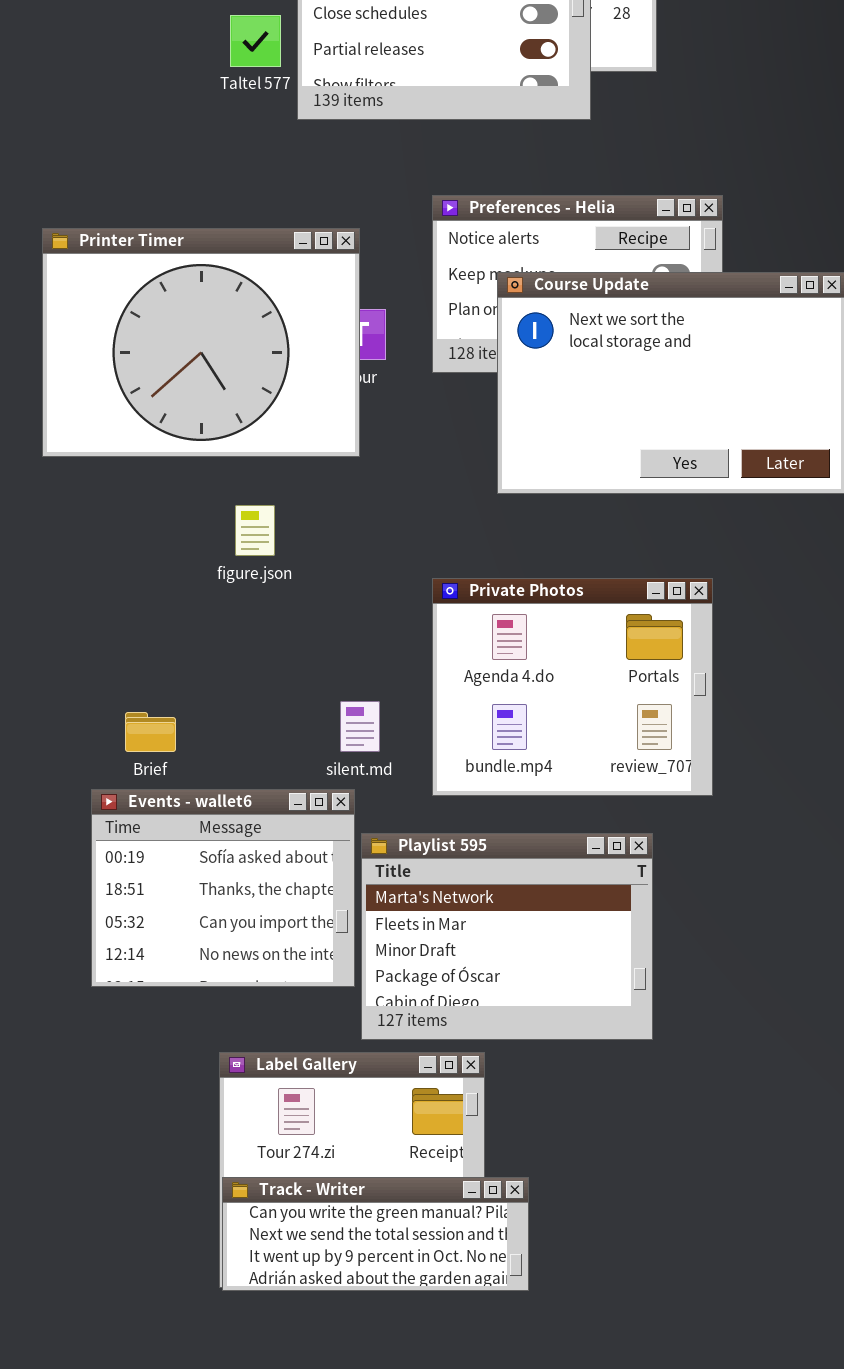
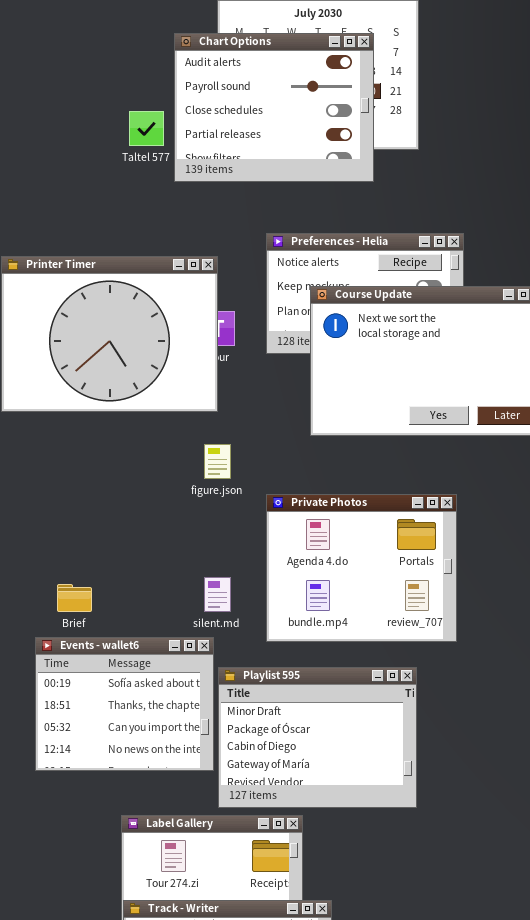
figure.json: [235,505,275,556] -> [204,444,231,479], moved
Playlist 595: [361,833,653,1040] -> [218,667,417,808], scrolled down 2 rows

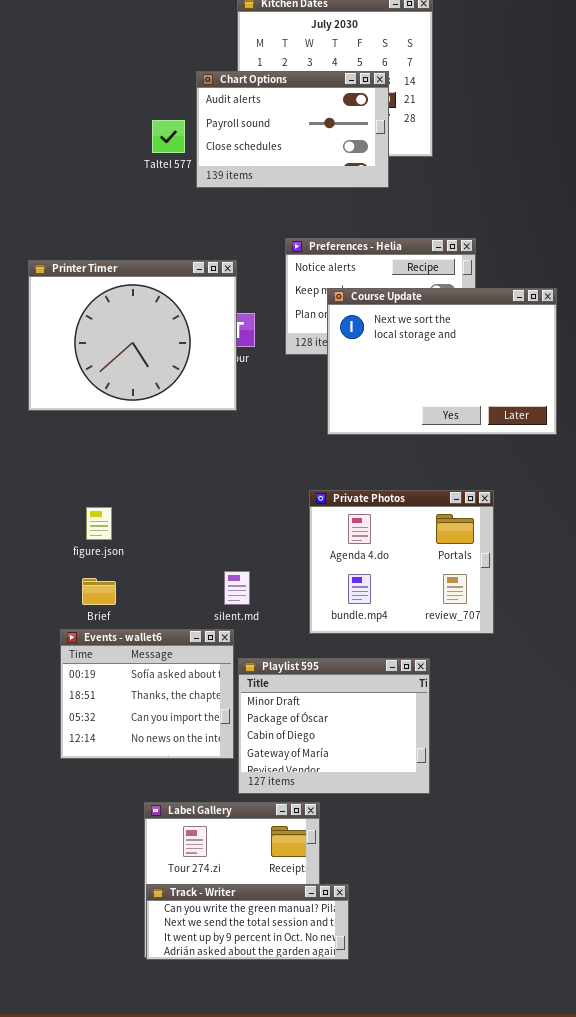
Chart Options: [174,33,374,182] -> [196,71,389,188], resized
figure.json: [204,444,231,479] -> [86,507,112,540], moved
Private Photos: [266,494,457,642] -> [309,490,494,634], moved

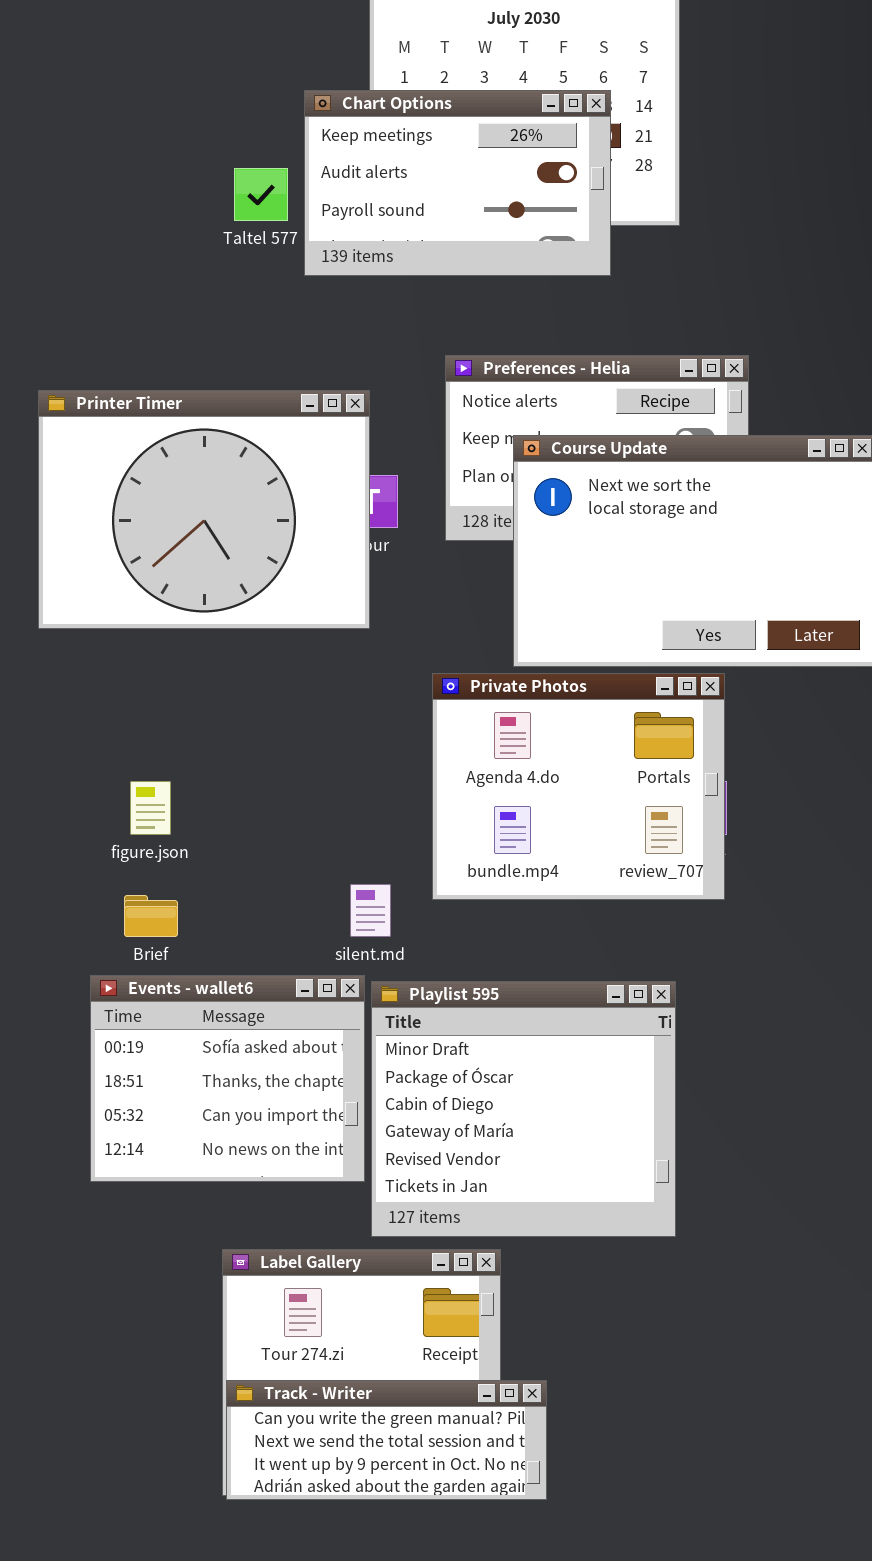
Chart Options: [196,71,389,188] -> [304,90,611,276], scrolled up 1 row
Private Photos: [309,490,494,634] -> [432,673,725,900], moved
Playlist 595: [238,658,430,794] -> [371,981,676,1237], resized

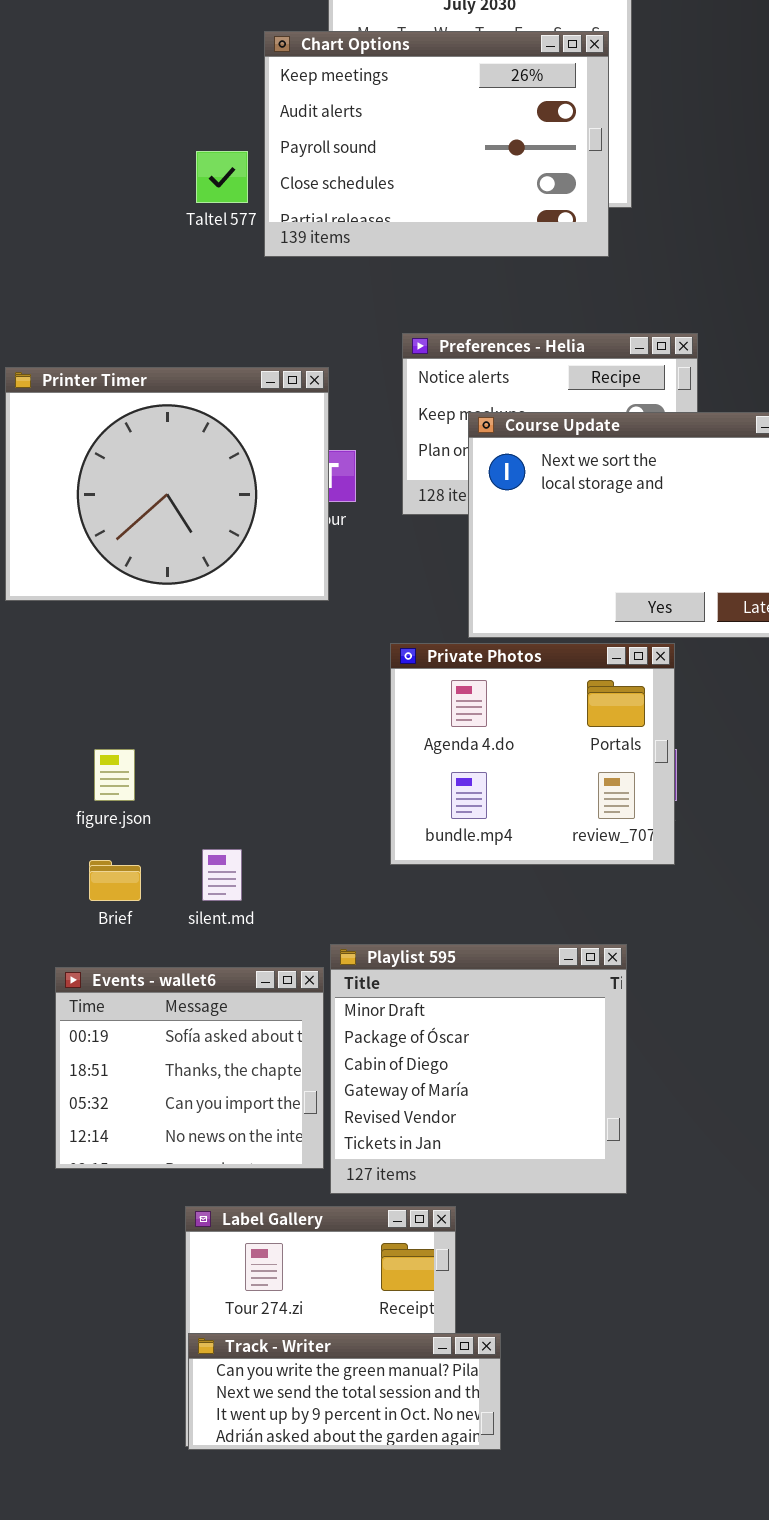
Chart Options: [304,90,611,276] -> [264,31,609,257], resized
silent.md: [350,884,391,937] -> [202,849,242,901], moved
Events - wallet6: [90,975,365,1182] -> [55,967,324,1169], moved

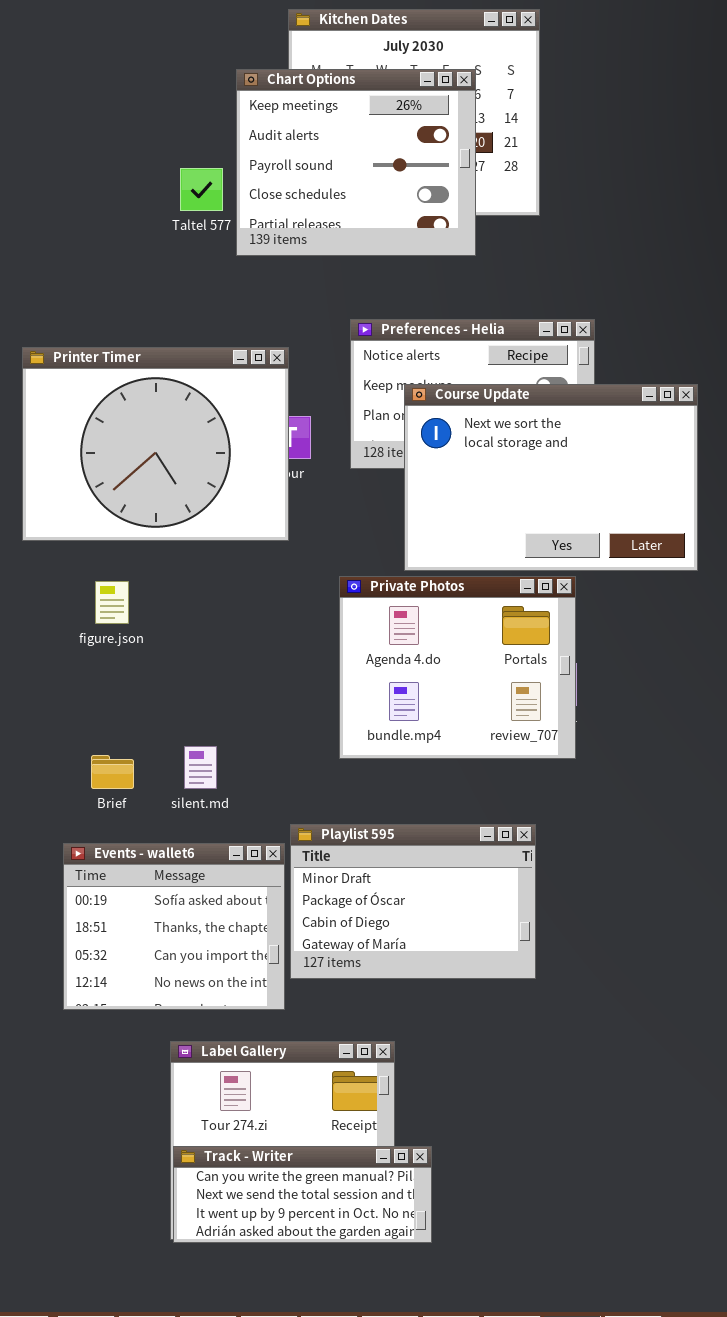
Chart Options: [264,31,609,257] -> [236,69,476,256], resized
figure.json: [94,749,135,801] -> [95,581,129,624], moved
Playlist 595: [330,944,627,1194] -> [290,824,536,979], resized

